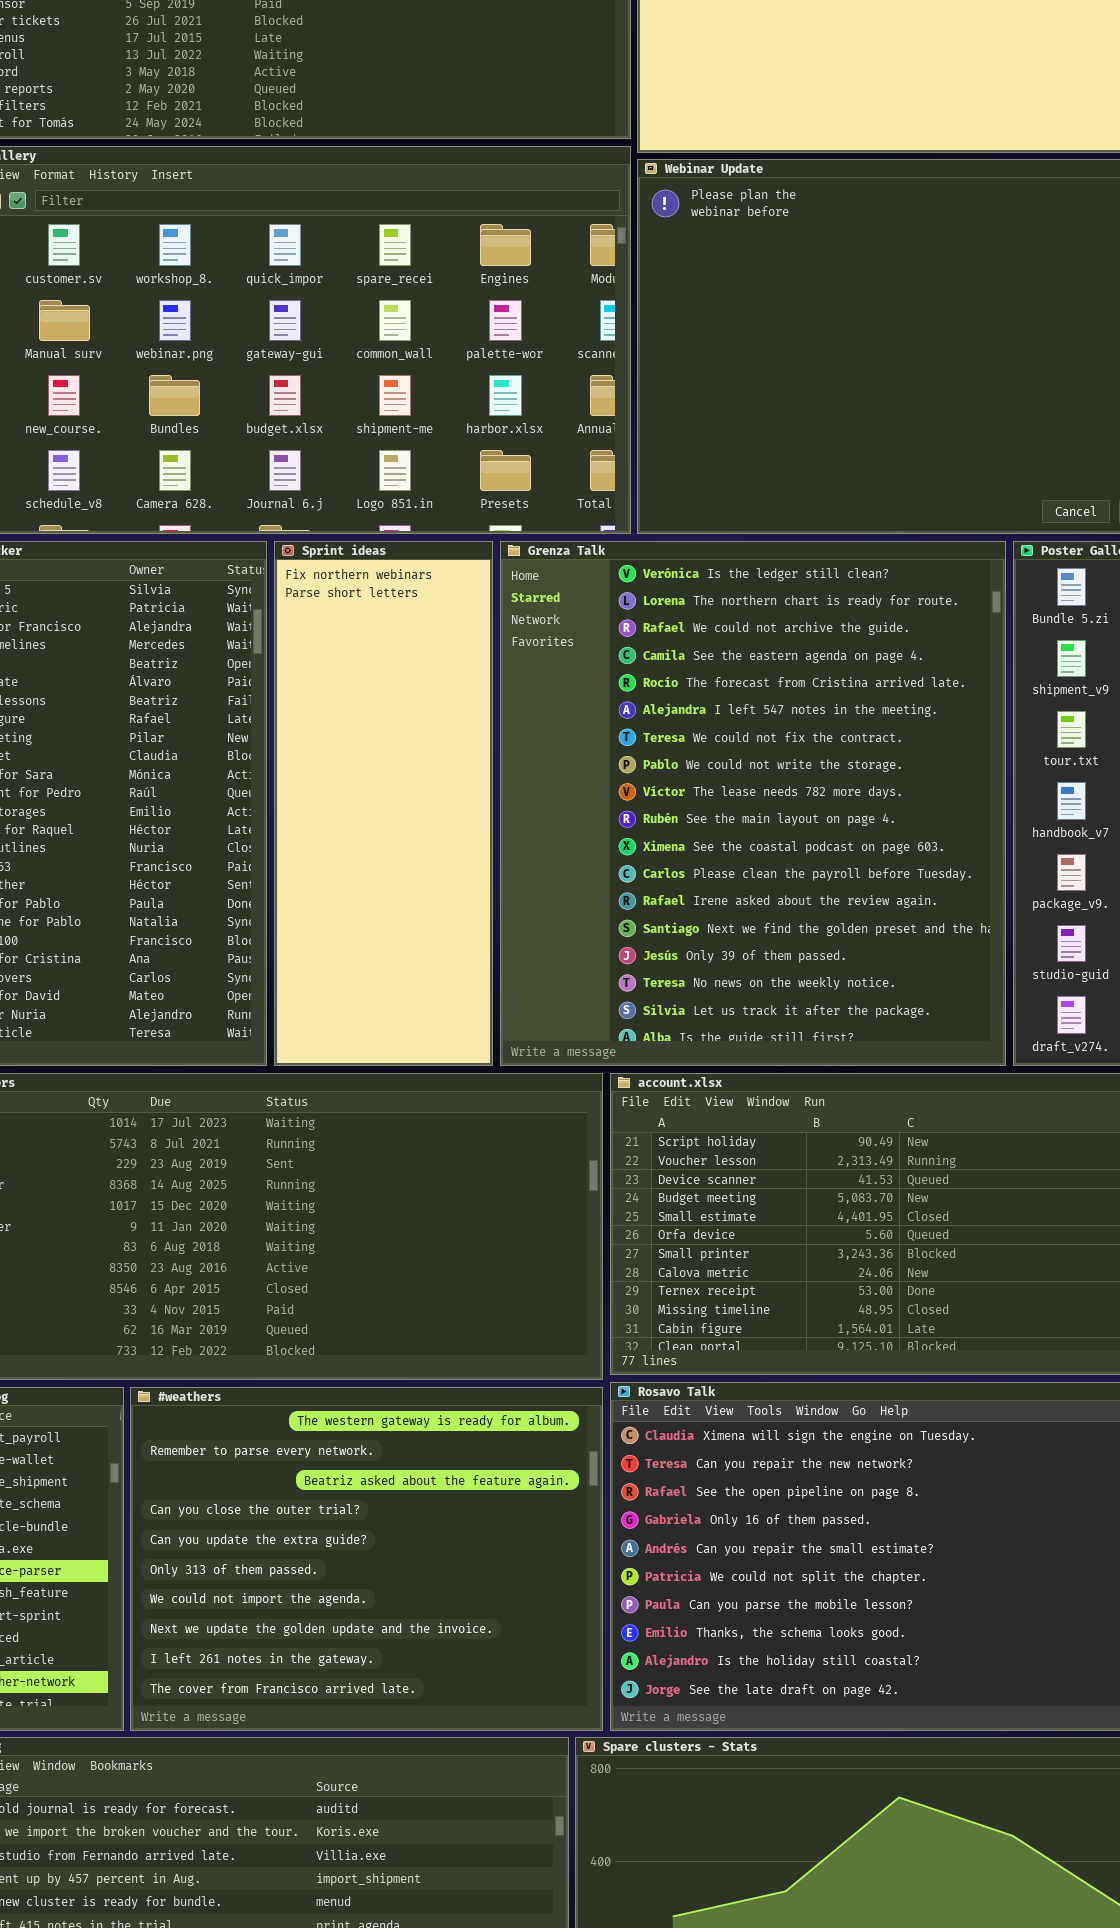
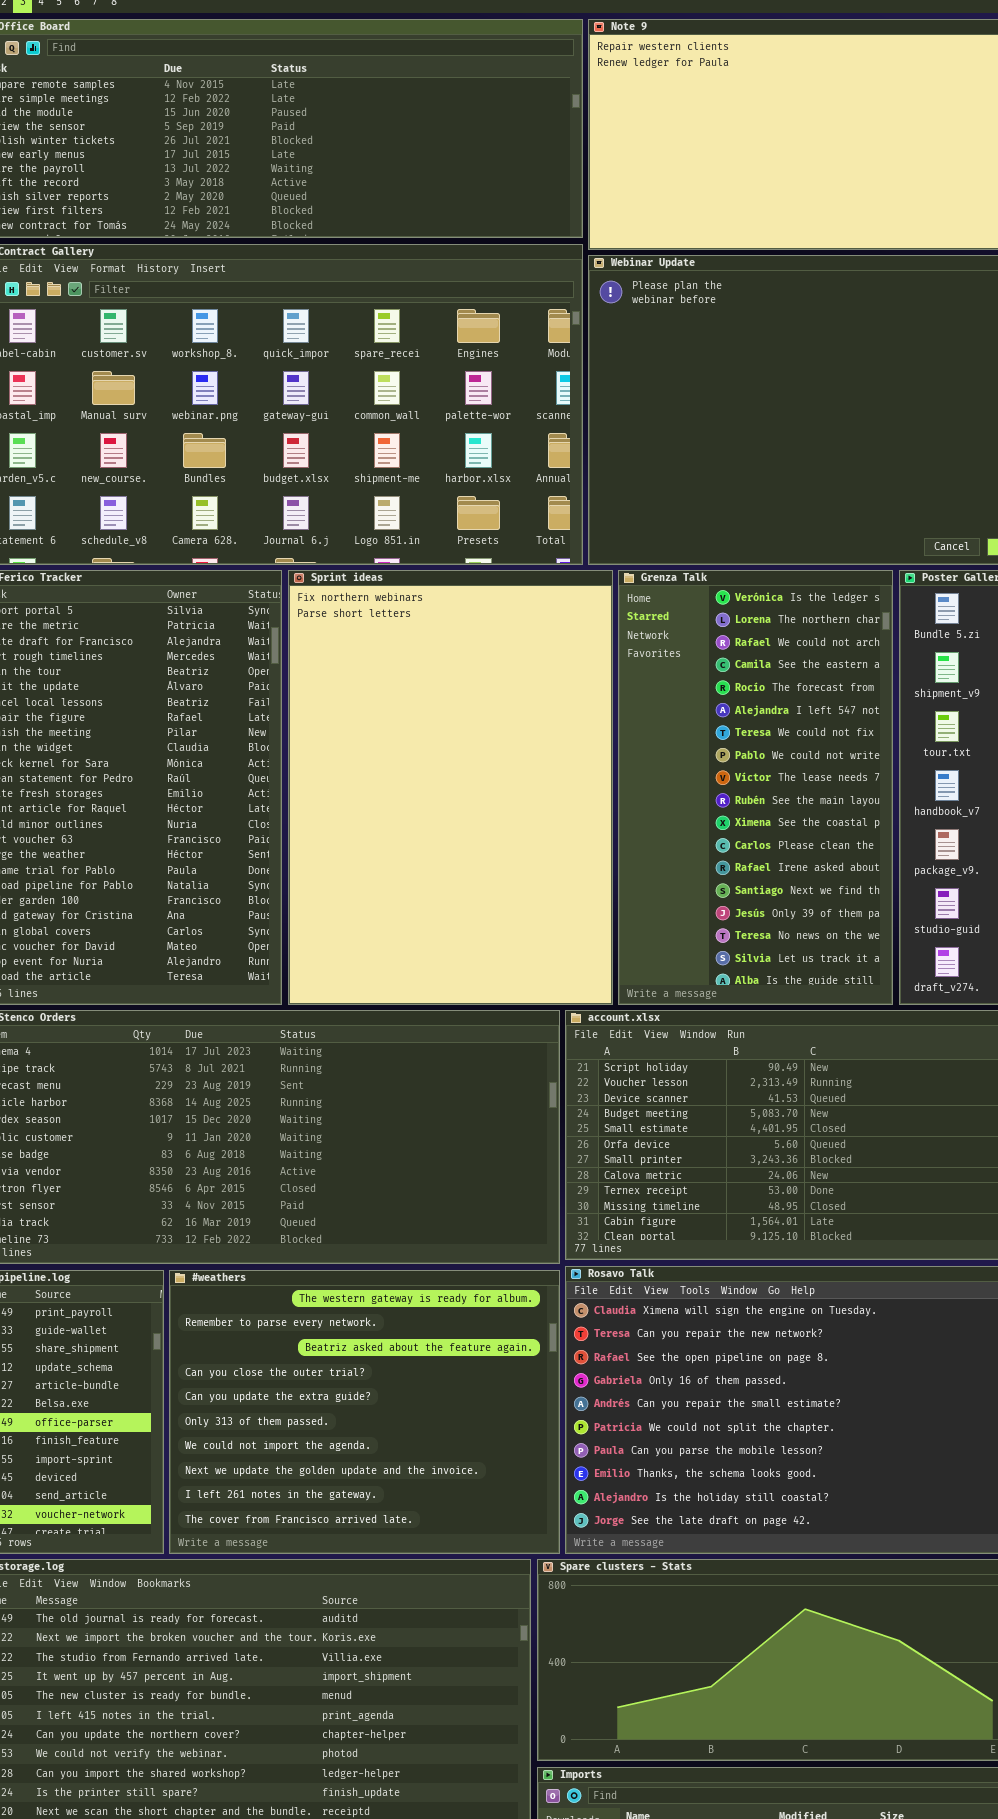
Sprint ideas: [274,541,493,1066] -> [288,570,613,1005], resized
Grenza Talk: [500,541,1006,1066] -> [618,570,893,1005], resized

